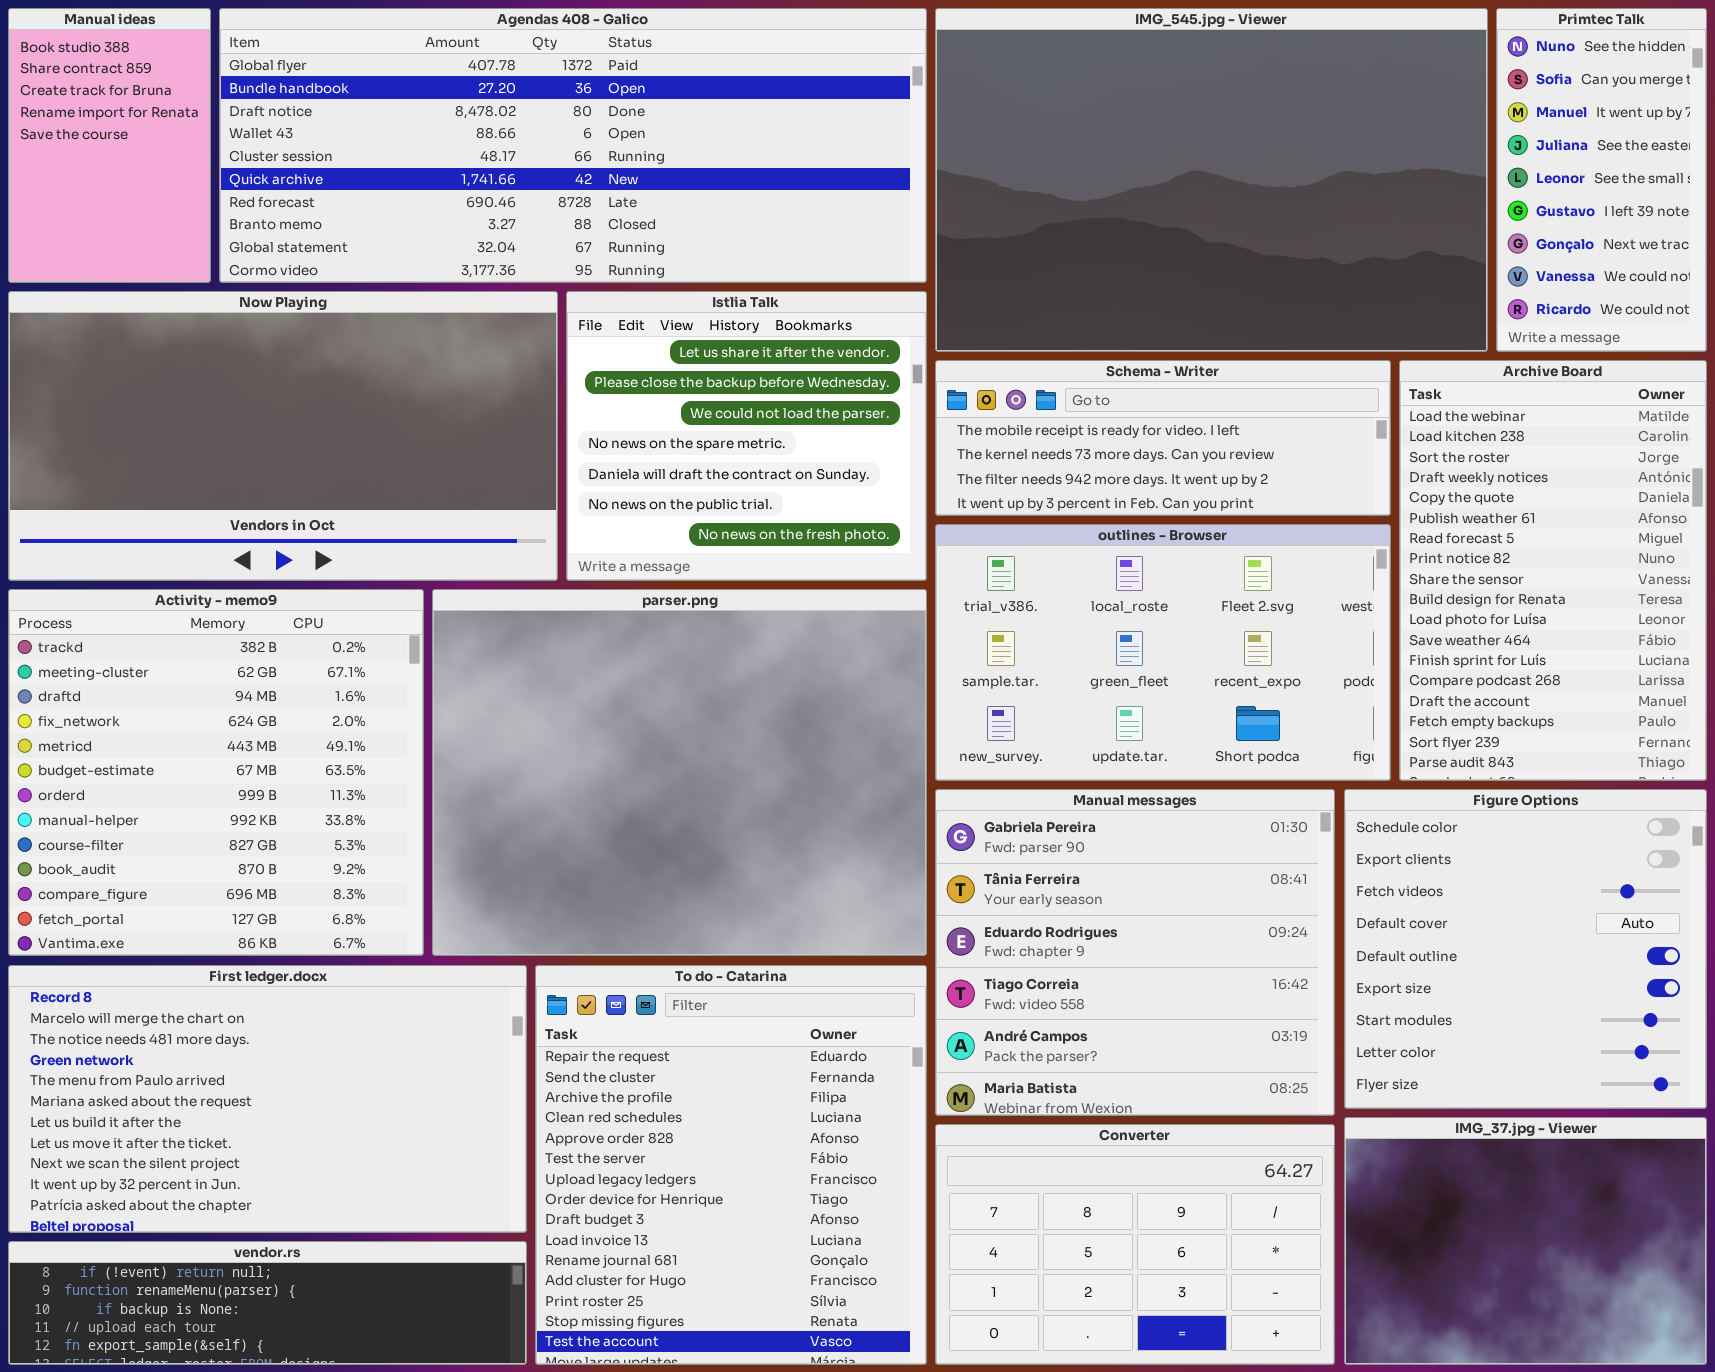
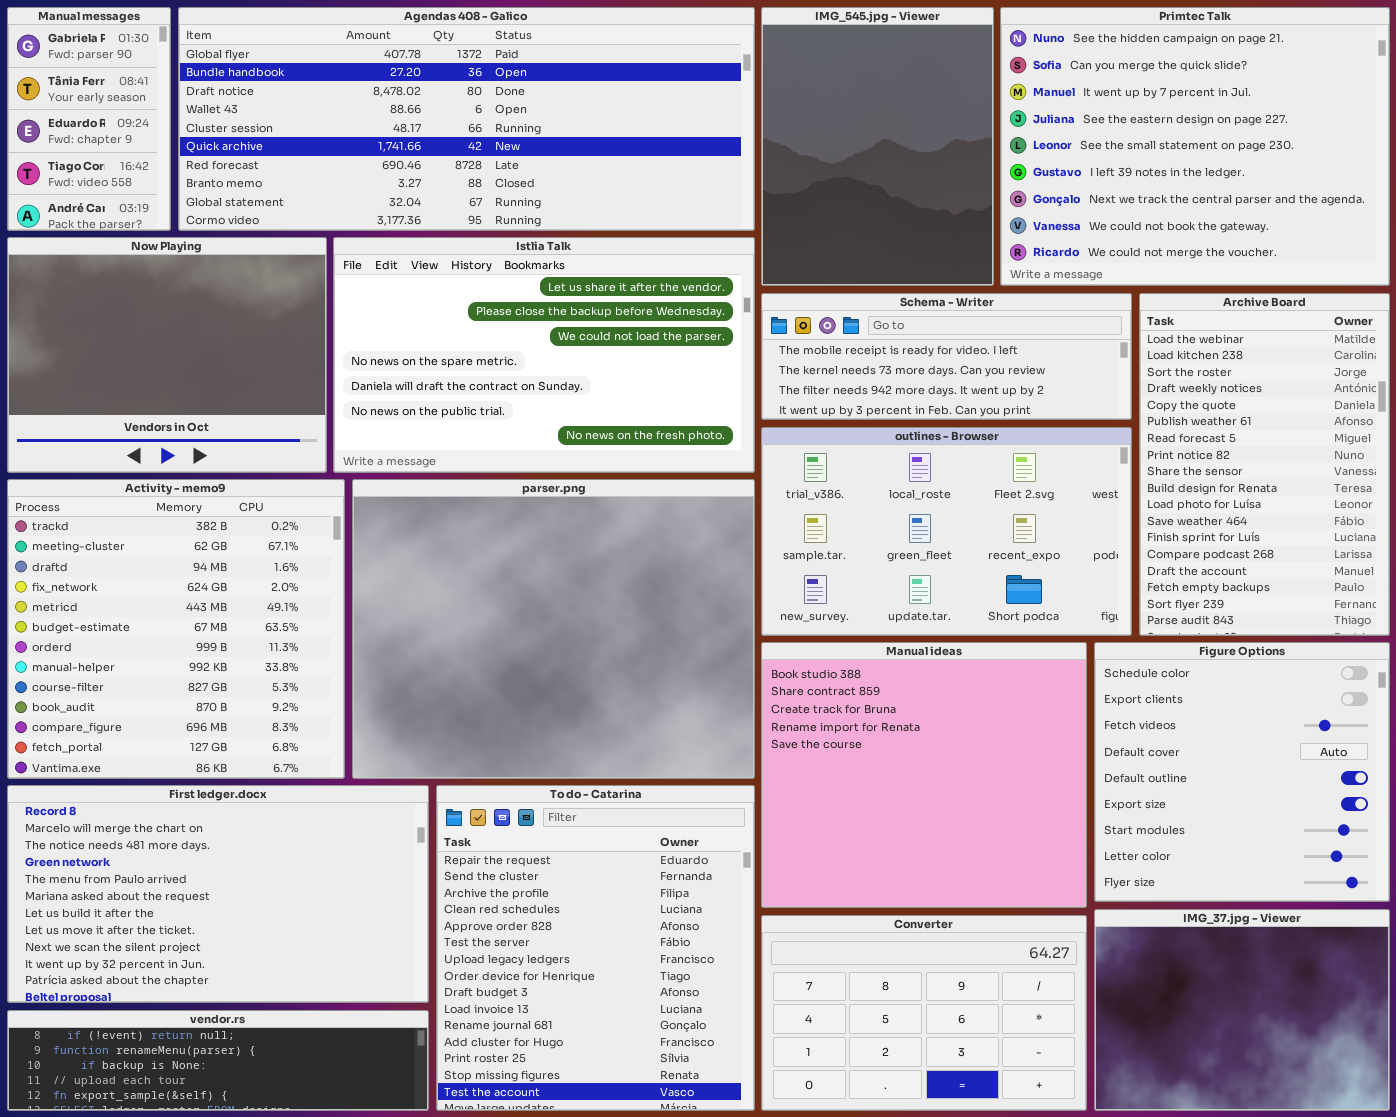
Manual ideas: [8,8,211,283] -> [761,642,1087,908], moved, resized
IMG_545.jpg - Viewer: [935,8,1488,352] -> [761,7,994,286], resized
Primtec Talk: [1496,8,1707,352] -> [1000,7,1390,286], resized
Now Playing: [8,291,558,581] -> [7,237,327,473], resized
Istlia Talk: [566,291,927,581] -> [333,237,755,473], resized
Manual messages: [935,789,1335,1116] -> [7,7,171,231], moved, resized

